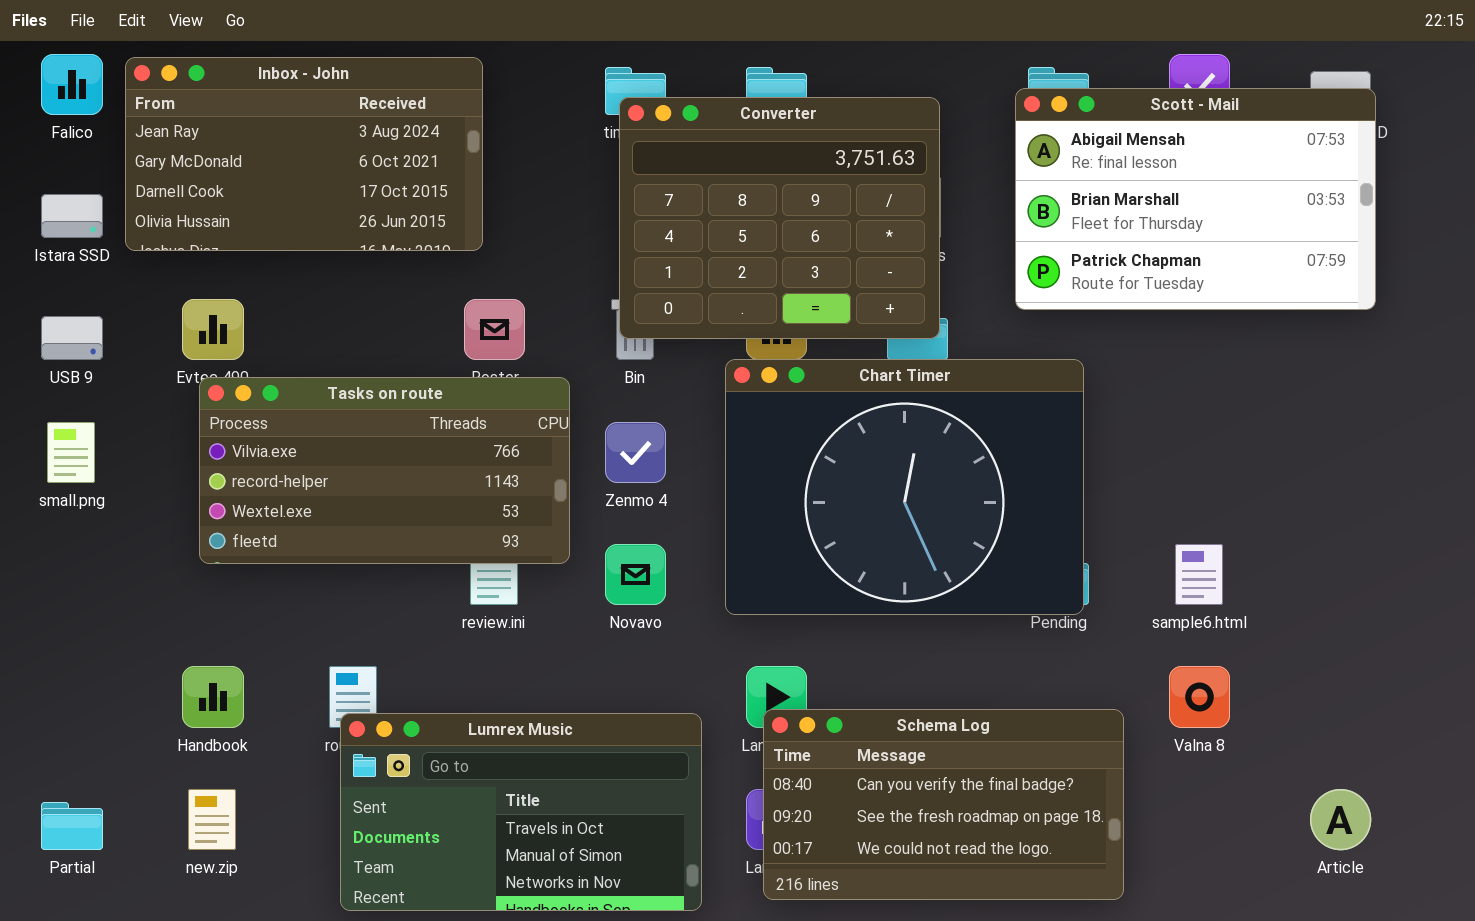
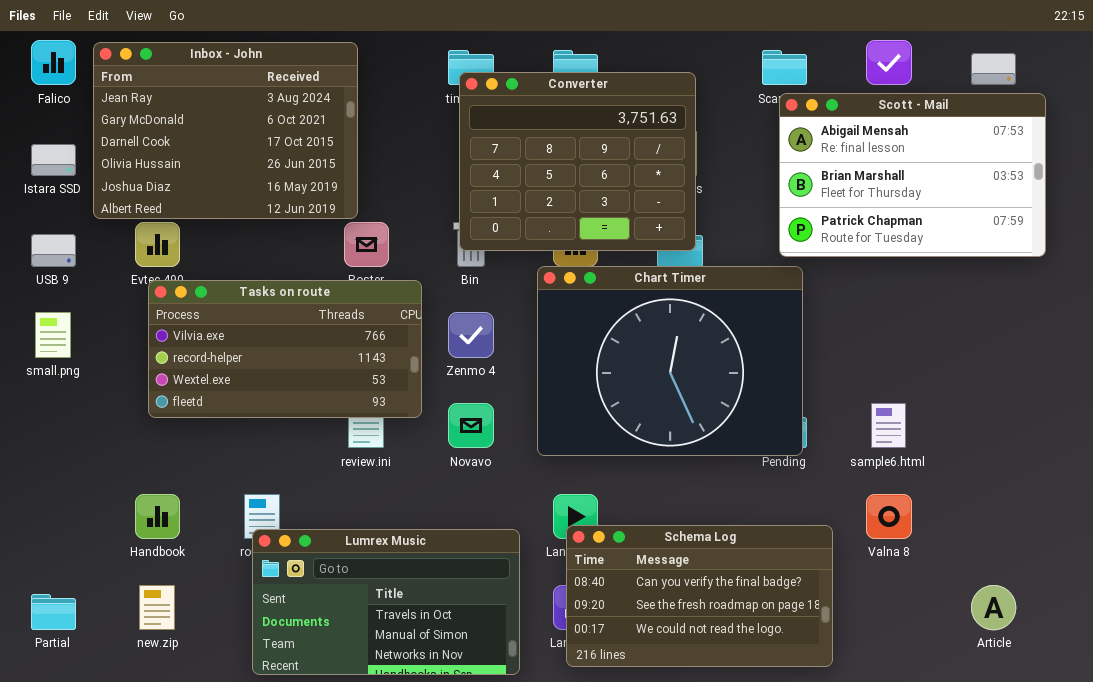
Inbox - John: [125,57,483,251] -> [93,42,358,219], resized
Scott - Mail: [1015,88,1376,310] -> [779,93,1046,257], moved

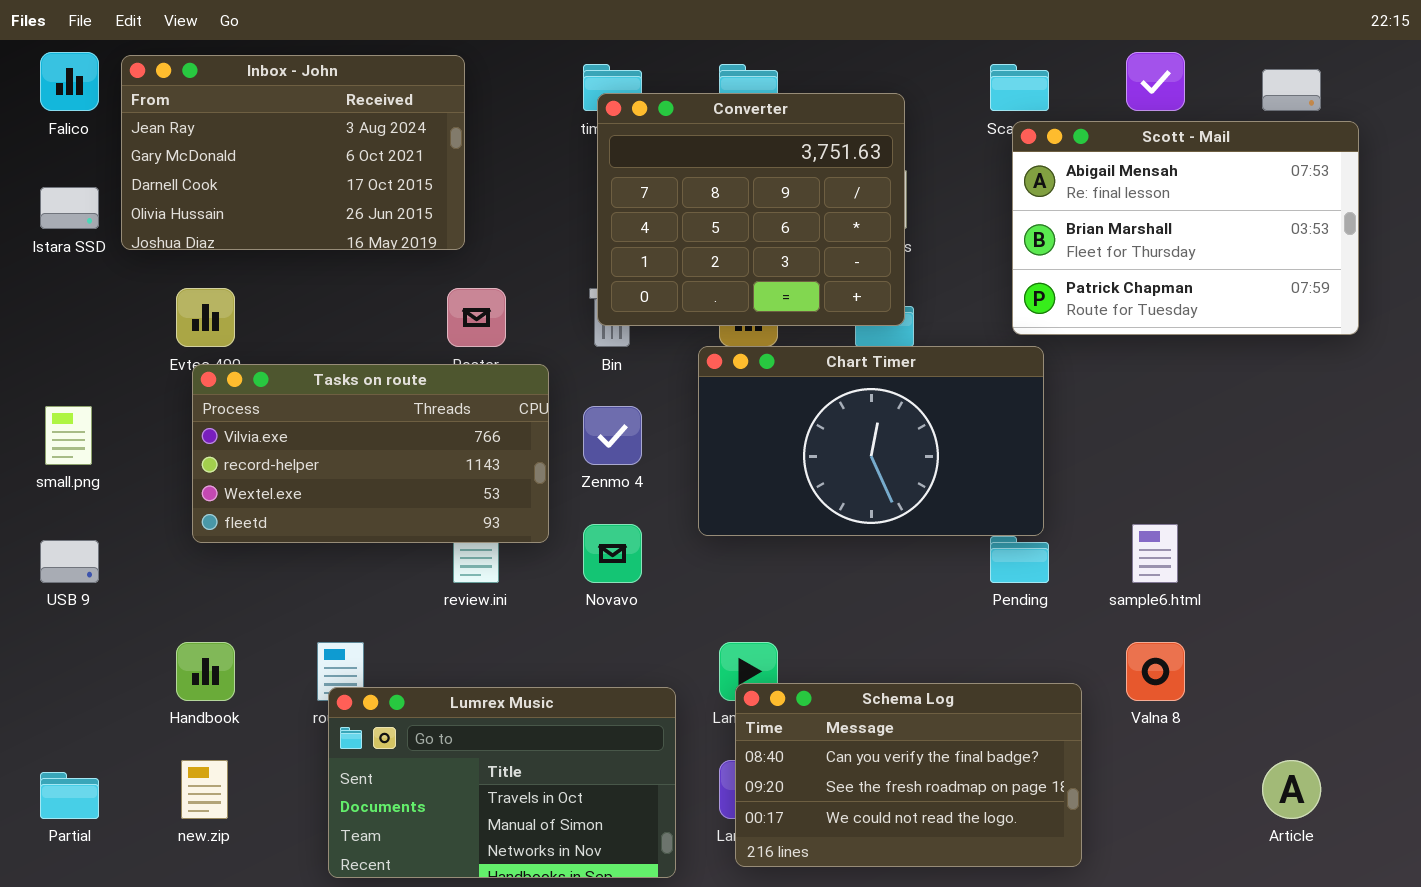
Inbox - John: [93,42,358,219] -> [121,55,465,250], resized
USB 9: [31,234,76,267] -> [40,540,99,583], moved
Chart Timer: [537,266,803,456] -> [698,346,1044,536], resized

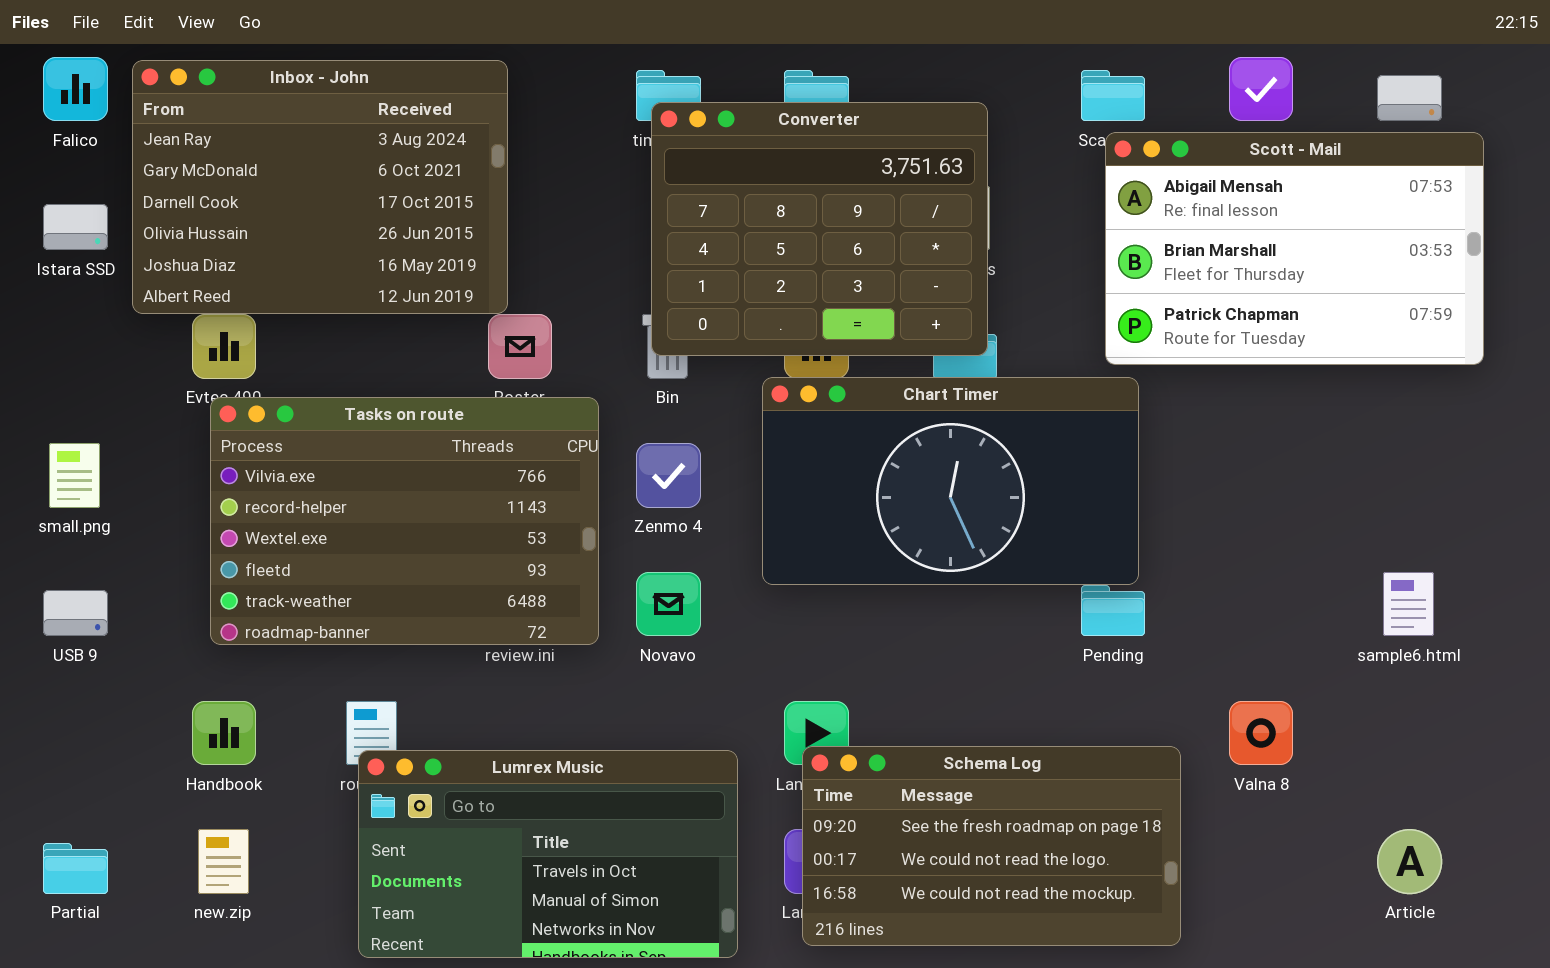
Inbox - John: [121,55,465,250] -> [132,60,508,314], resized
Tasks on route: [192,364,549,543] -> [210,397,599,645], resized
sample6.html: [1132,524,1178,583] -> [1383,572,1434,636], moved
Schema Log: [735,683,1082,867] -> [802,746,1181,946], scrolled down 1 row

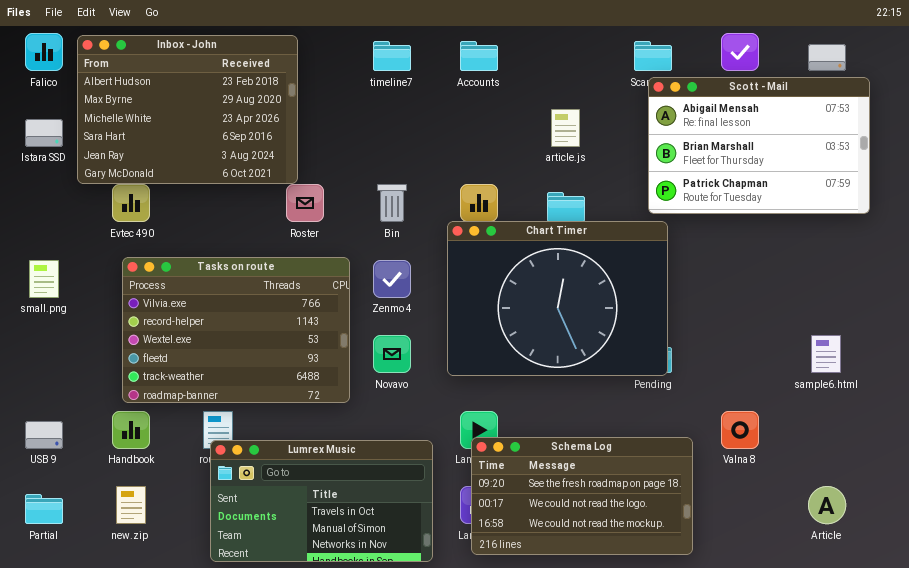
Inbox - John: [132,60,508,314] -> [77,35,298,184], scrolled up 4 rows
Converter: [651,102,988,356] -> none, closed
Chart Timer: [762,377,1139,585] -> [447,221,668,376], resized
Tasks on route: [210,397,599,645] -> [122,257,350,403], moved
USB 9: [43,590,108,636] -> [25,421,63,449], moved

